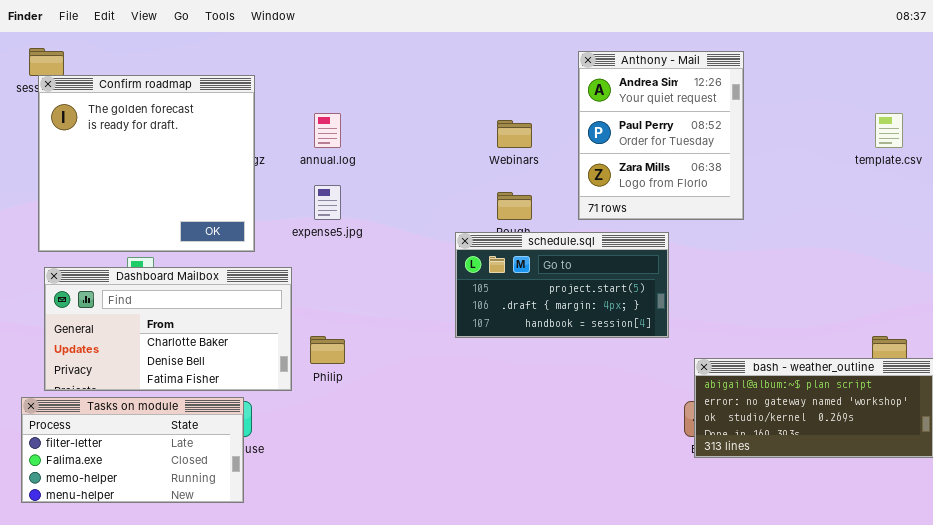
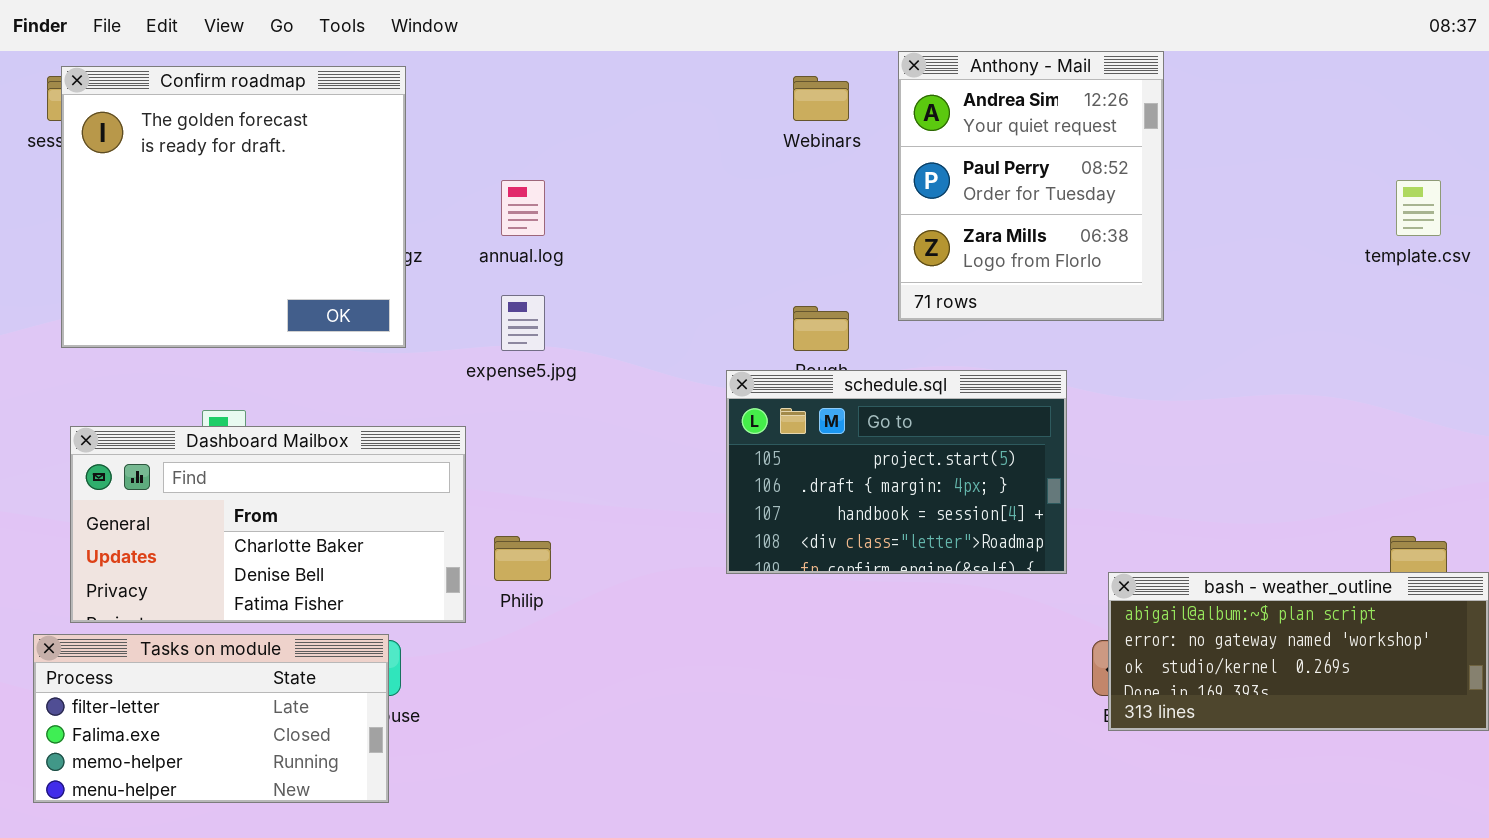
Anthony - Mail: [578,51,744,220] -> [898,51,1164,321], moved
Confirm roadmap: [38,75,255,252] -> [61,66,406,348], moved
Webinars: [497,120,532,148] -> [793,76,849,121], moved
schedule.sql: [455,232,669,338] -> [726,370,1067,574], resized

